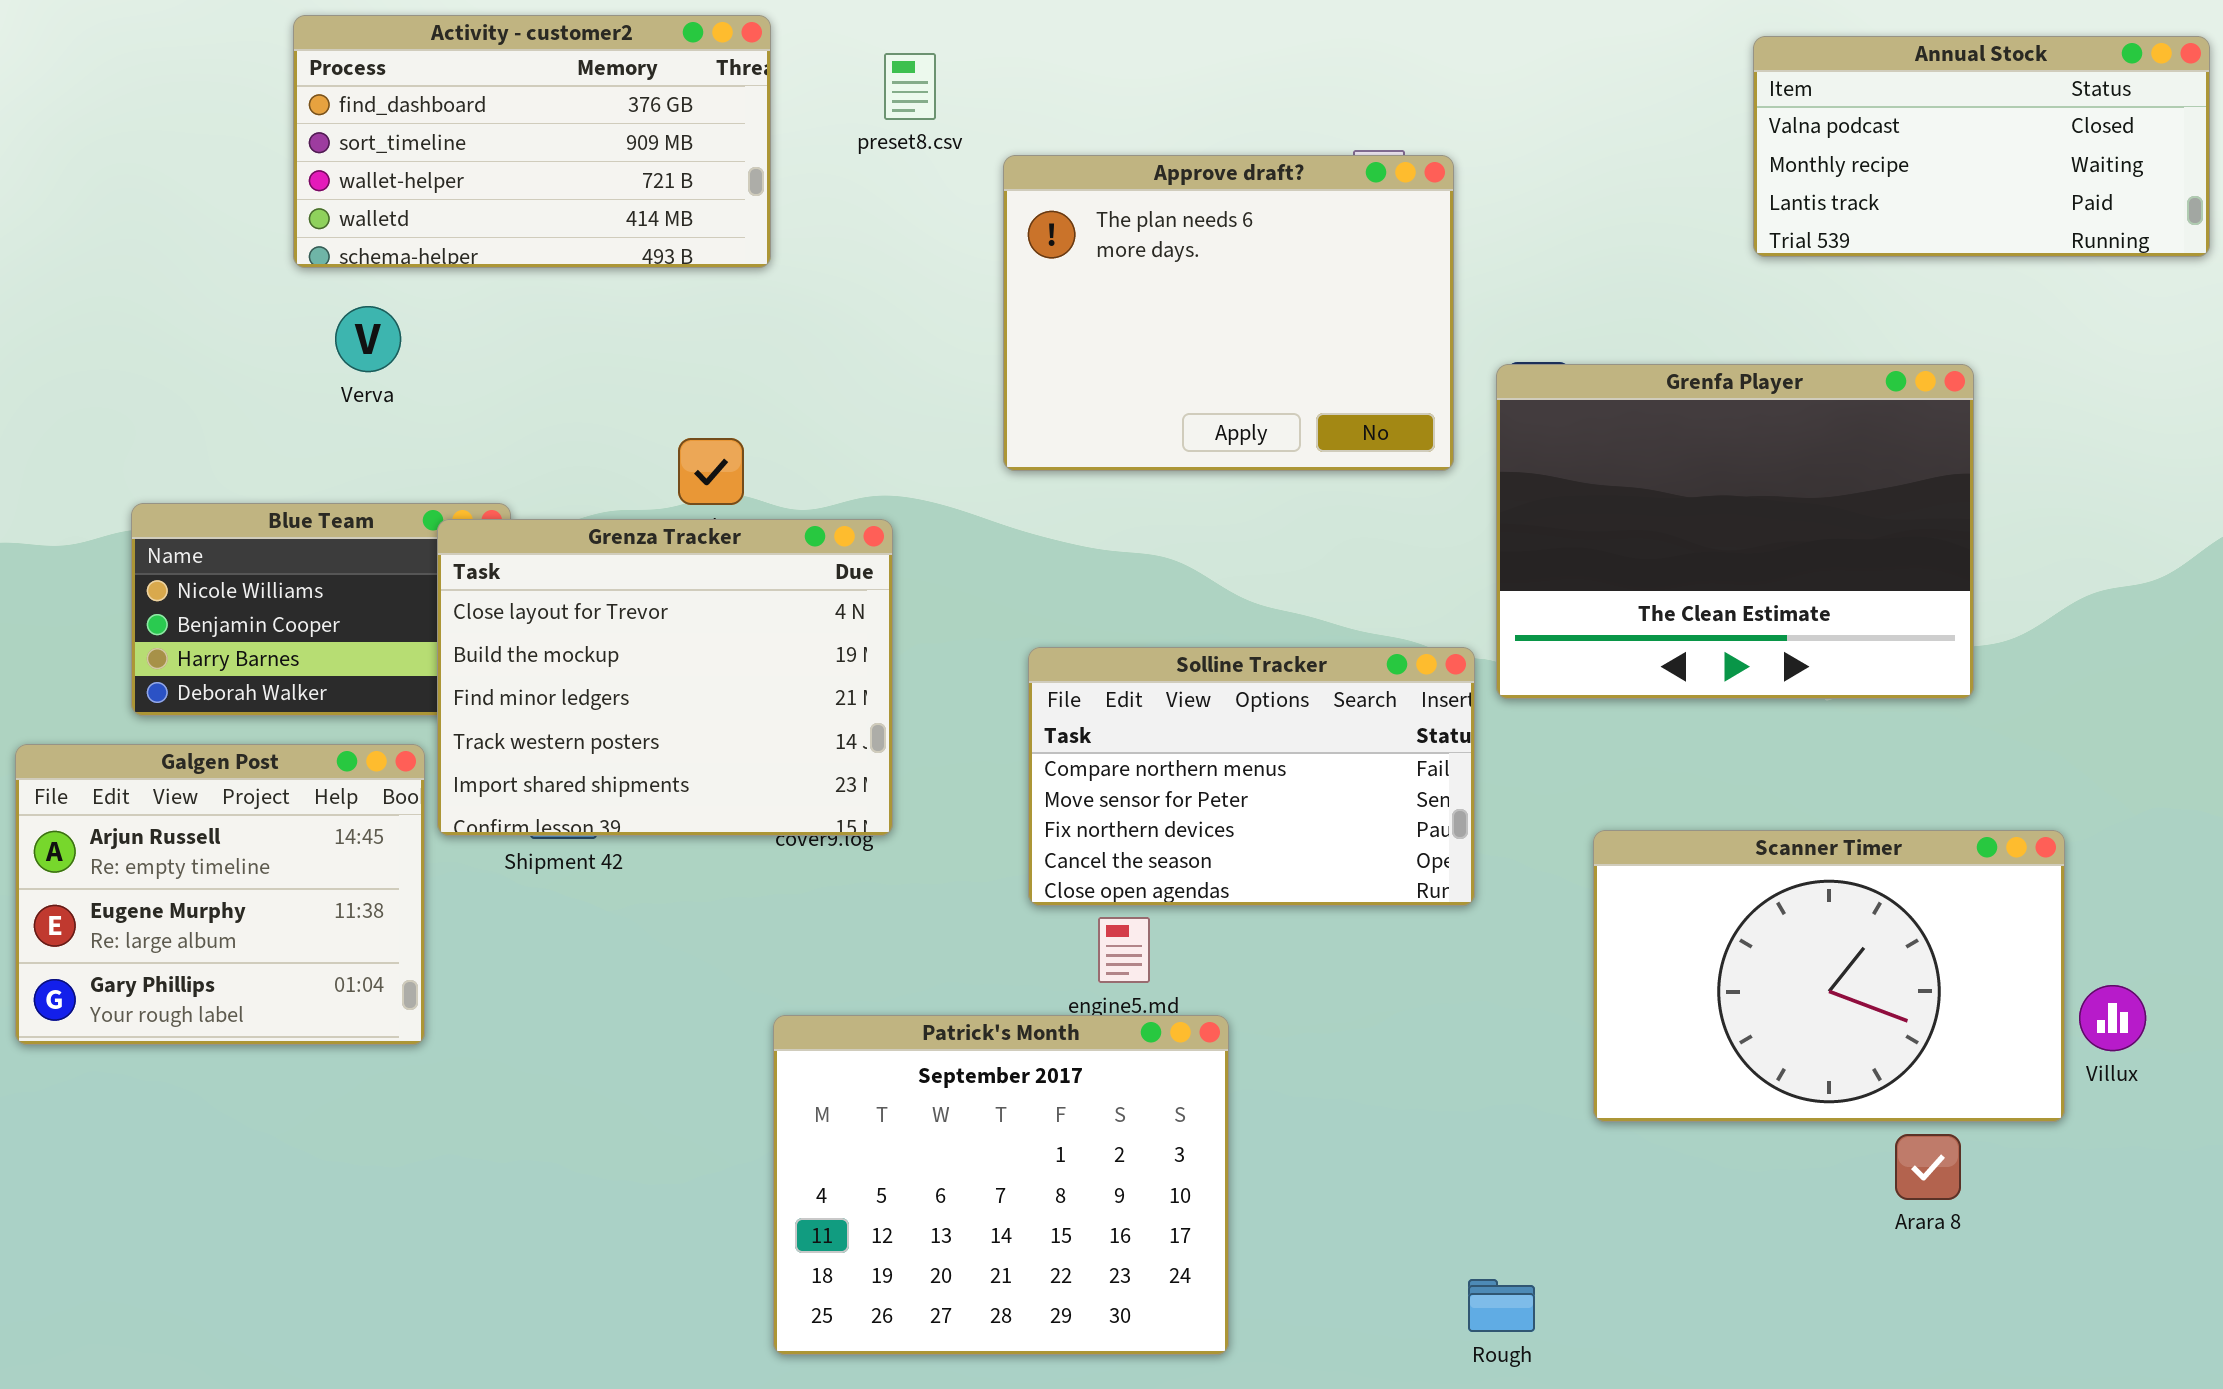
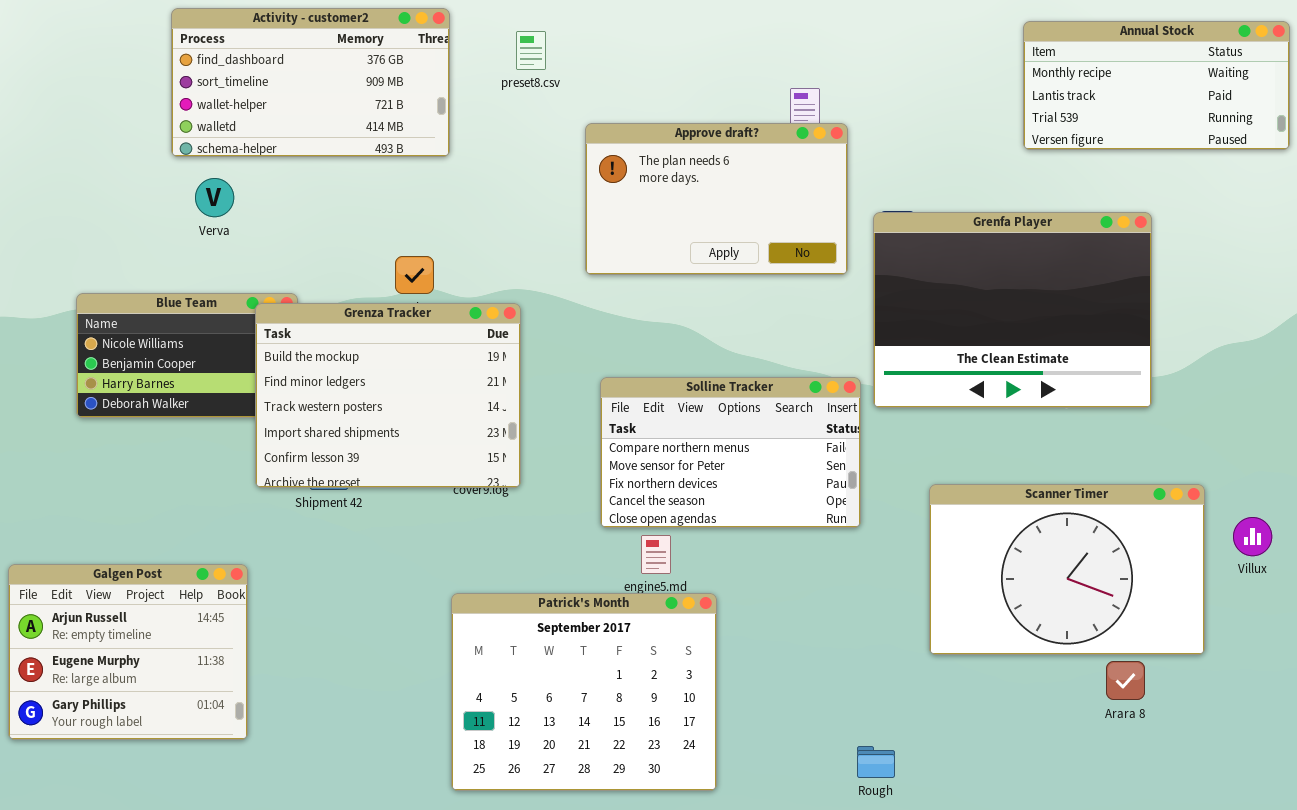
Annual Stock: [1753,36,2210,257] -> [1023,21,1290,150], scrolled down 1 row
Approve draft?: [1003,155,1454,471] -> [585,123,848,275], resized
Grenza Tracker: [437,519,893,836] -> [255,303,521,488], scrolled down 1 row
Galgen Post: [15,744,425,1045] -> [8,564,248,740], moved
Villux: [2079,985,2146,1051] -> [1233,517,1272,556], moved

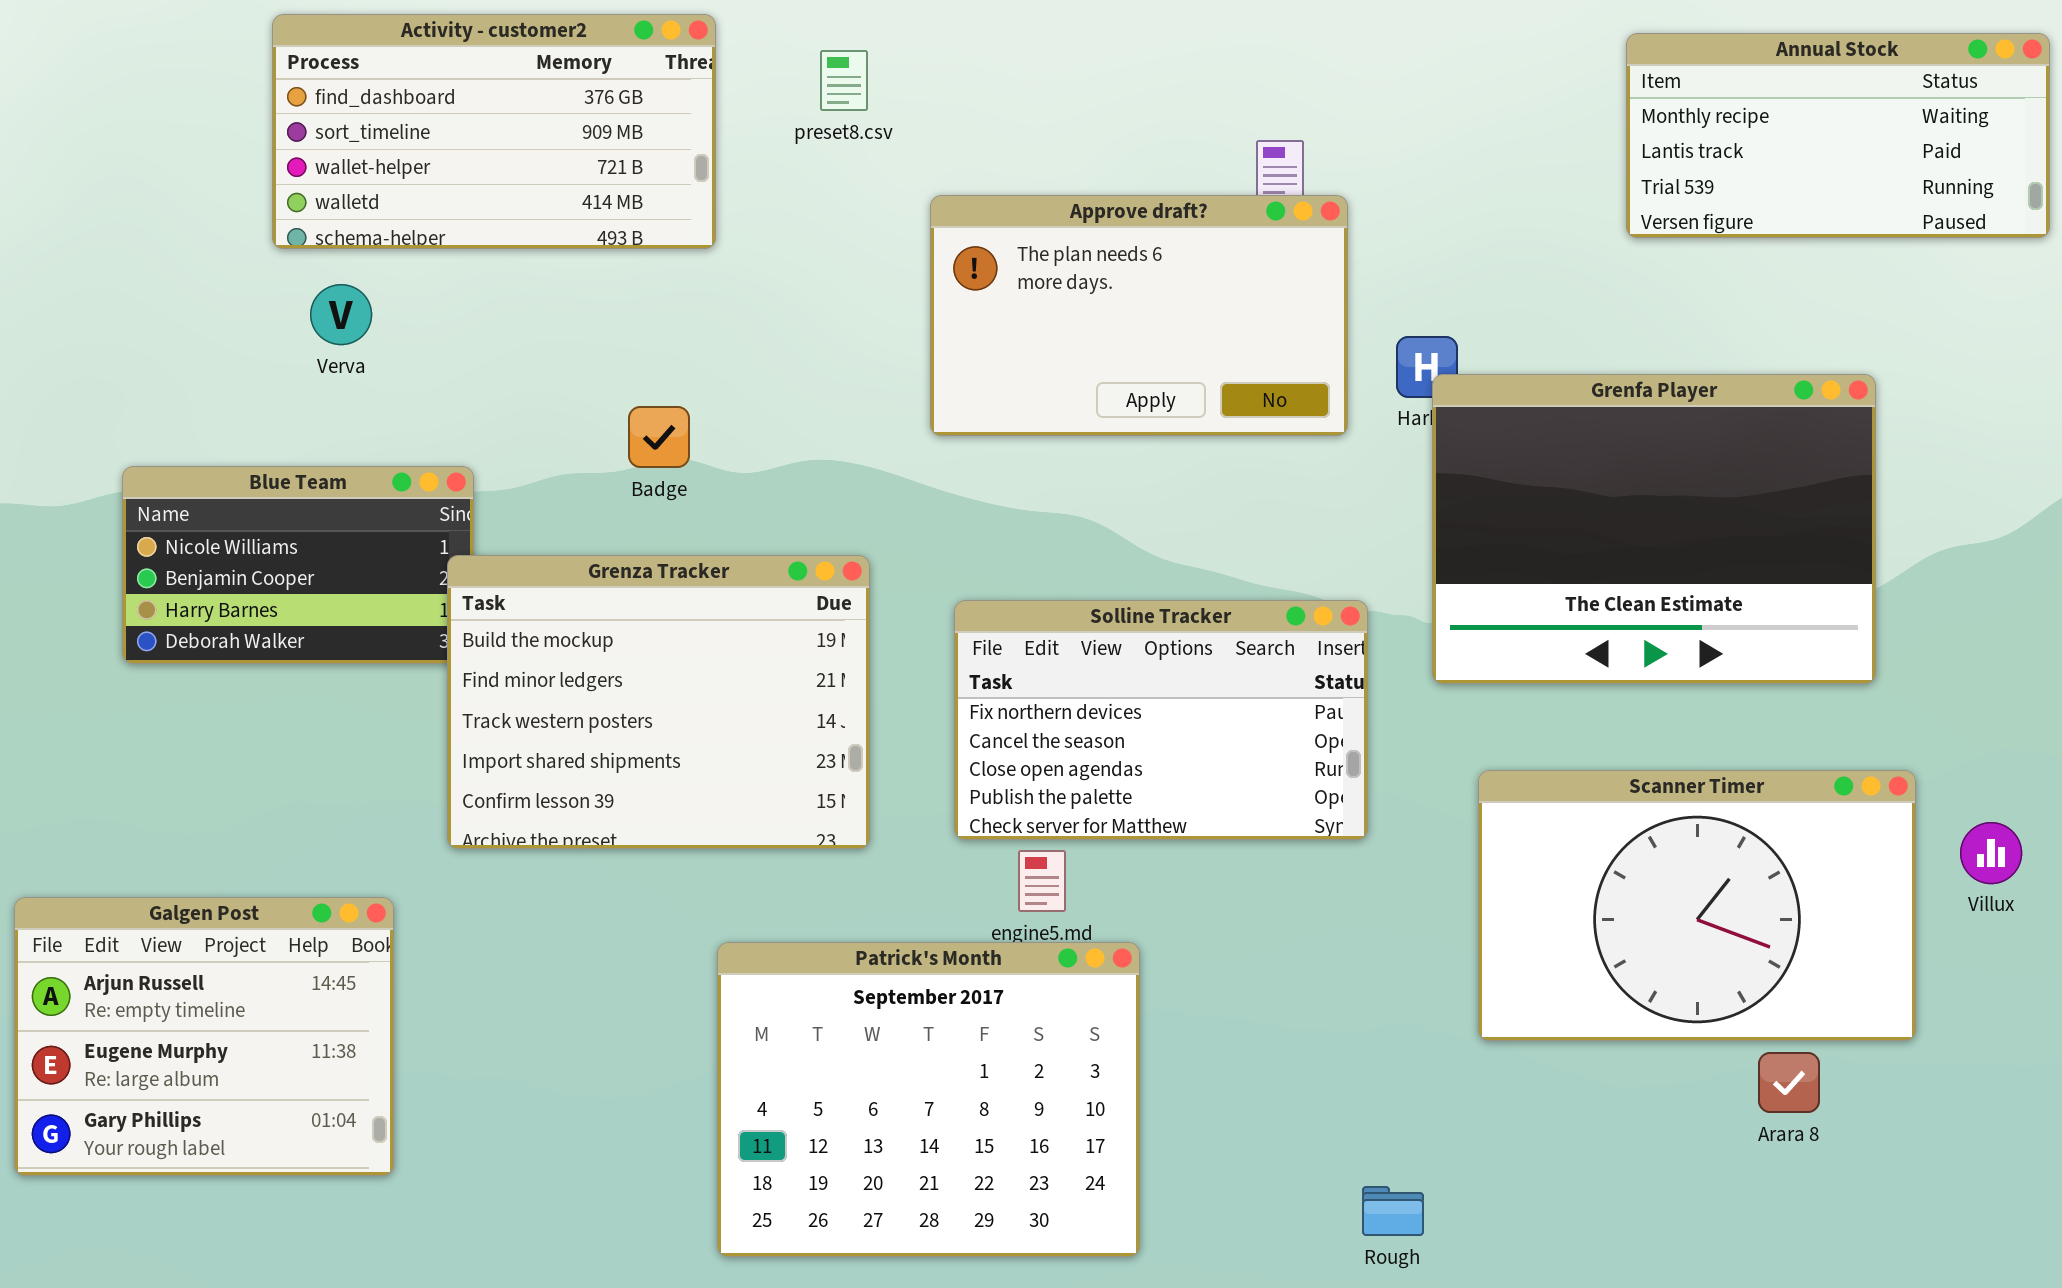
Grenfa Player: [873,212,1152,408] -> [1432,374,1876,684], moved
Grenza Tracker: [255,303,521,488] -> [447,555,870,849], moved
Solline Tracker: [600,377,861,528] -> [954,600,1368,840], scrolled down 2 rows

